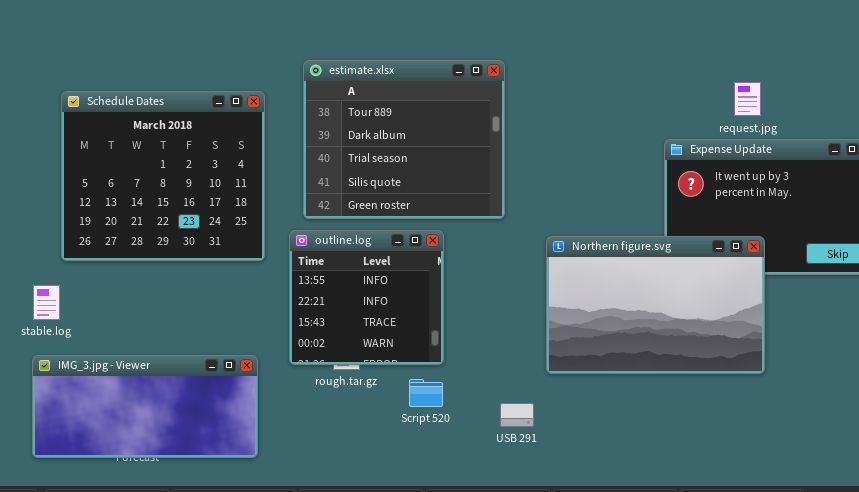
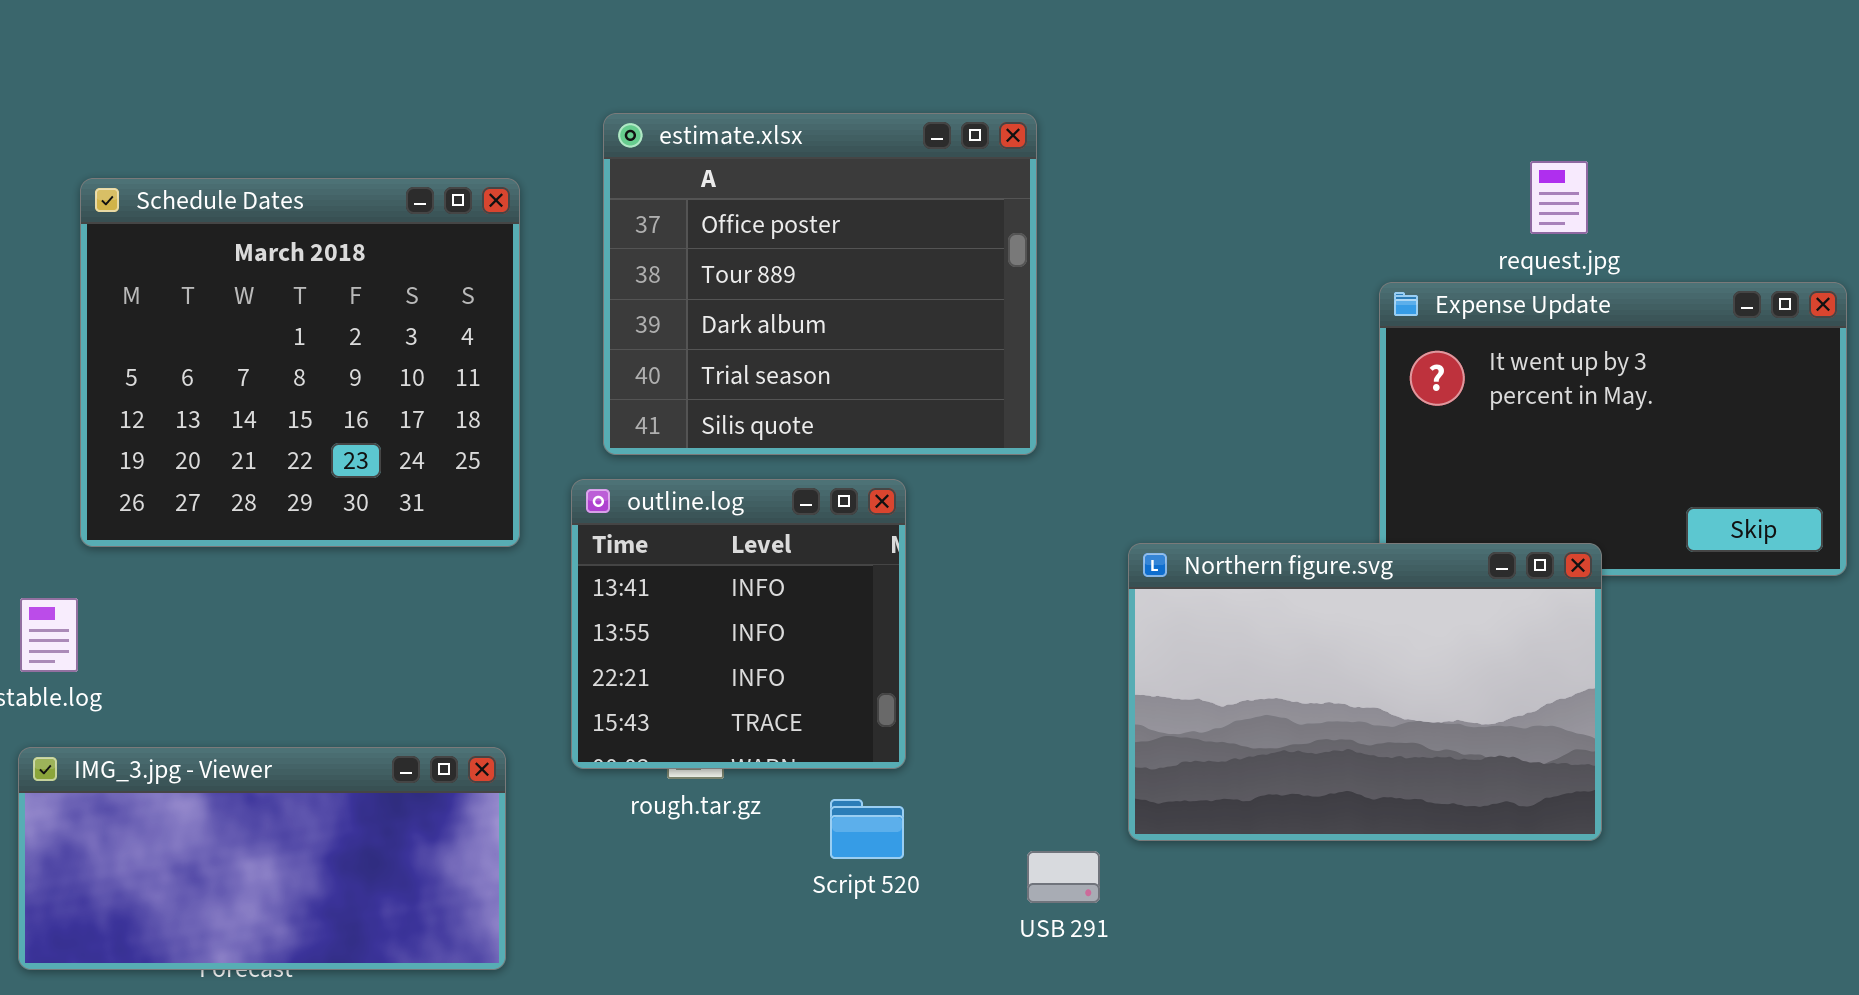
estimate.xlsx: [303,60,505,219] -> [603,113,1037,455], scrolled up 1 row
outline.log: [289,230,444,365] -> [571,479,906,769], scrolled up 1 row
Northern figure.svg: [546,236,765,374] -> [1128,543,1602,841], moved

